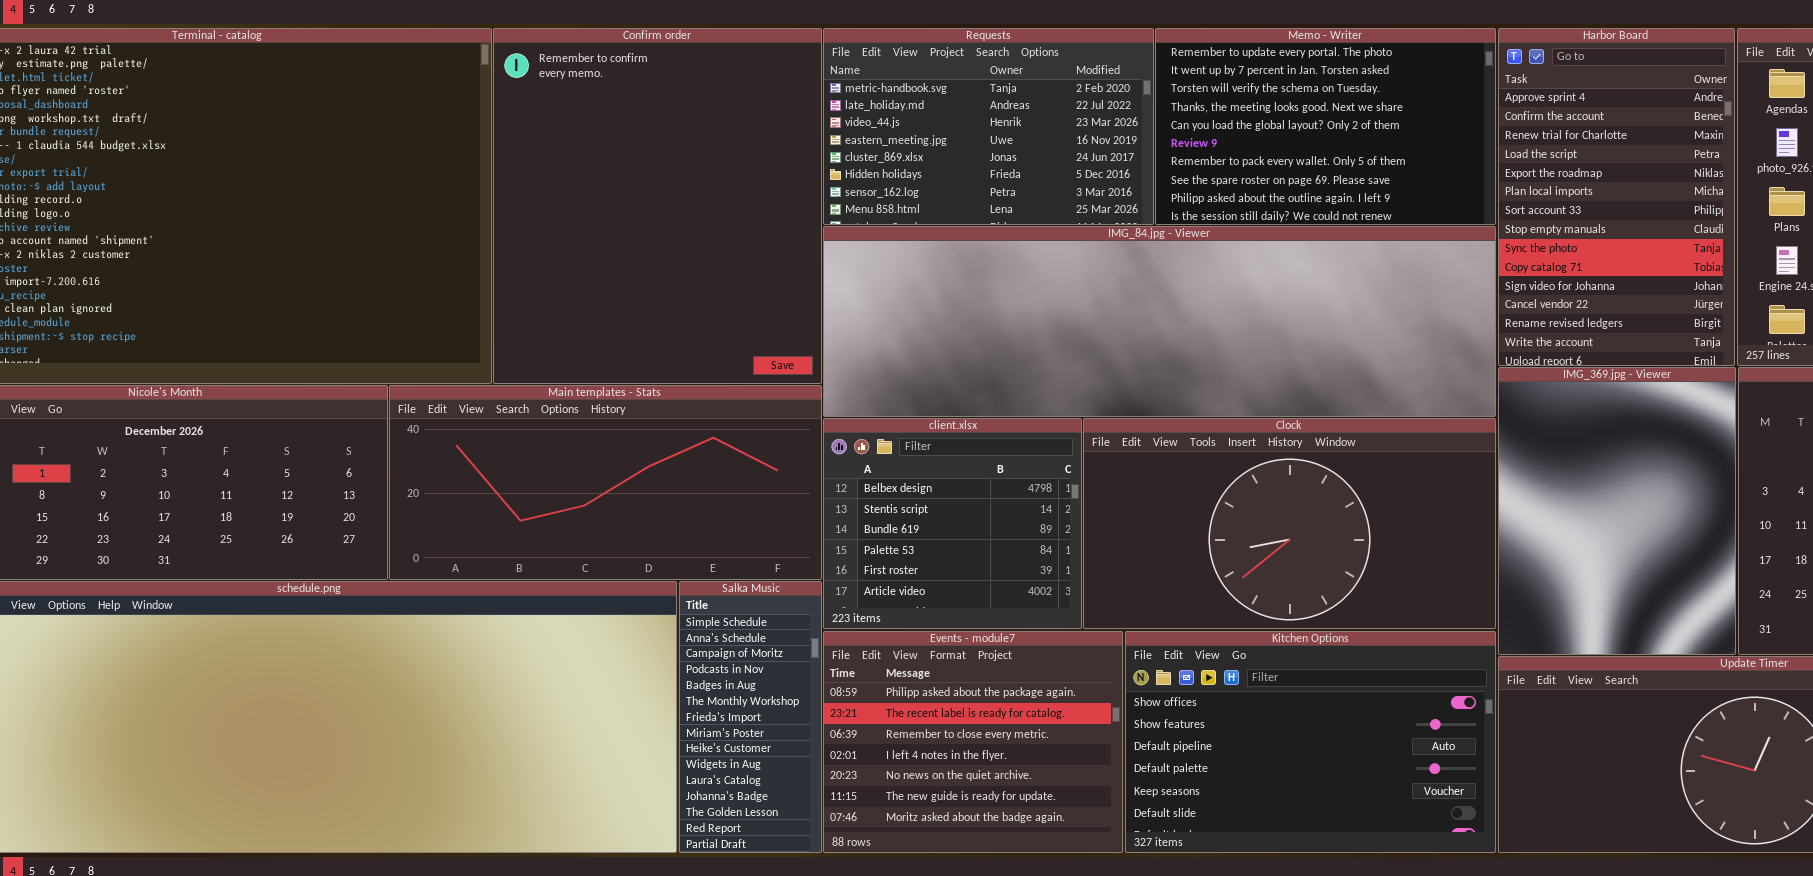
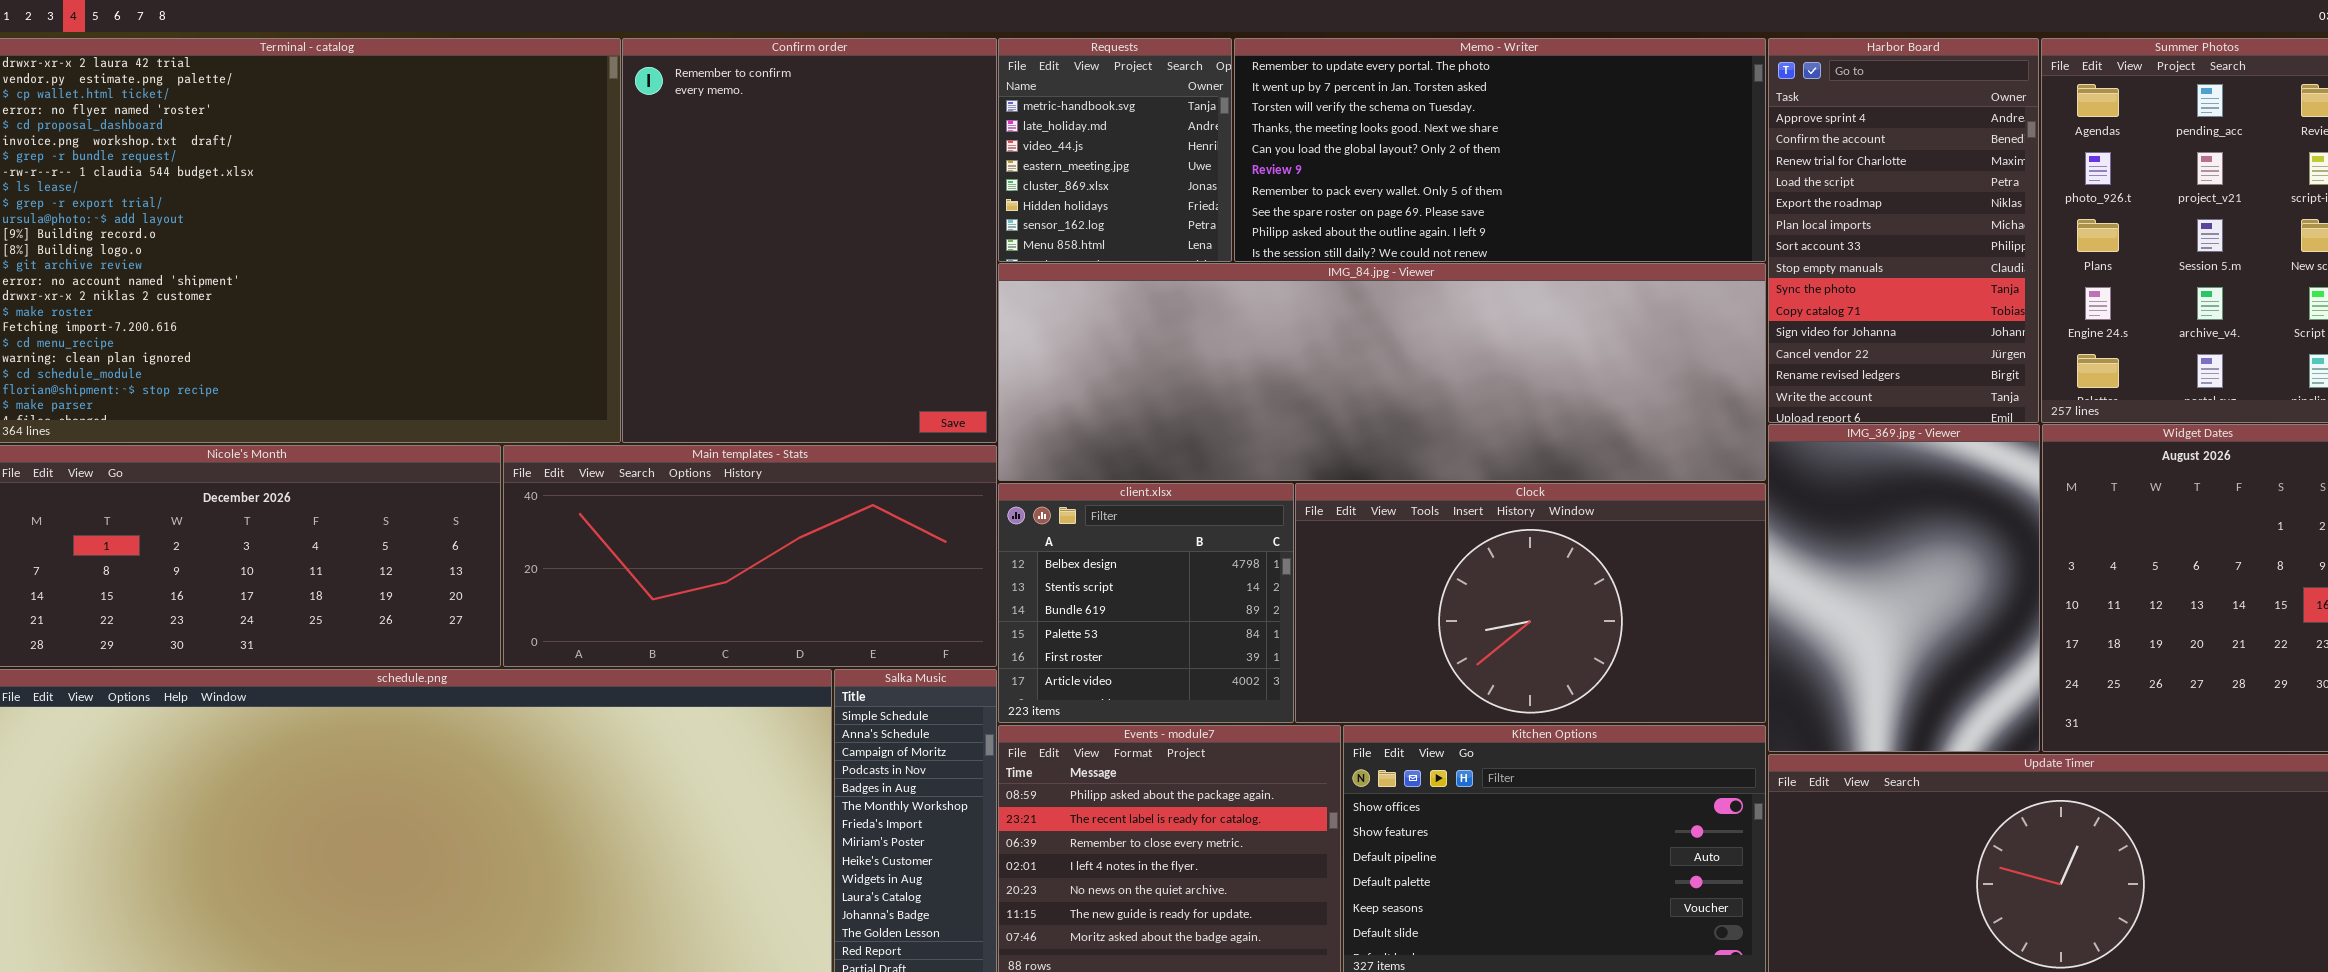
Requests: [823,28,1154,225] -> [998,38,1232,262], resized
Memo - Writer: [1155,28,1496,225] -> [1234,38,1766,262], resized

